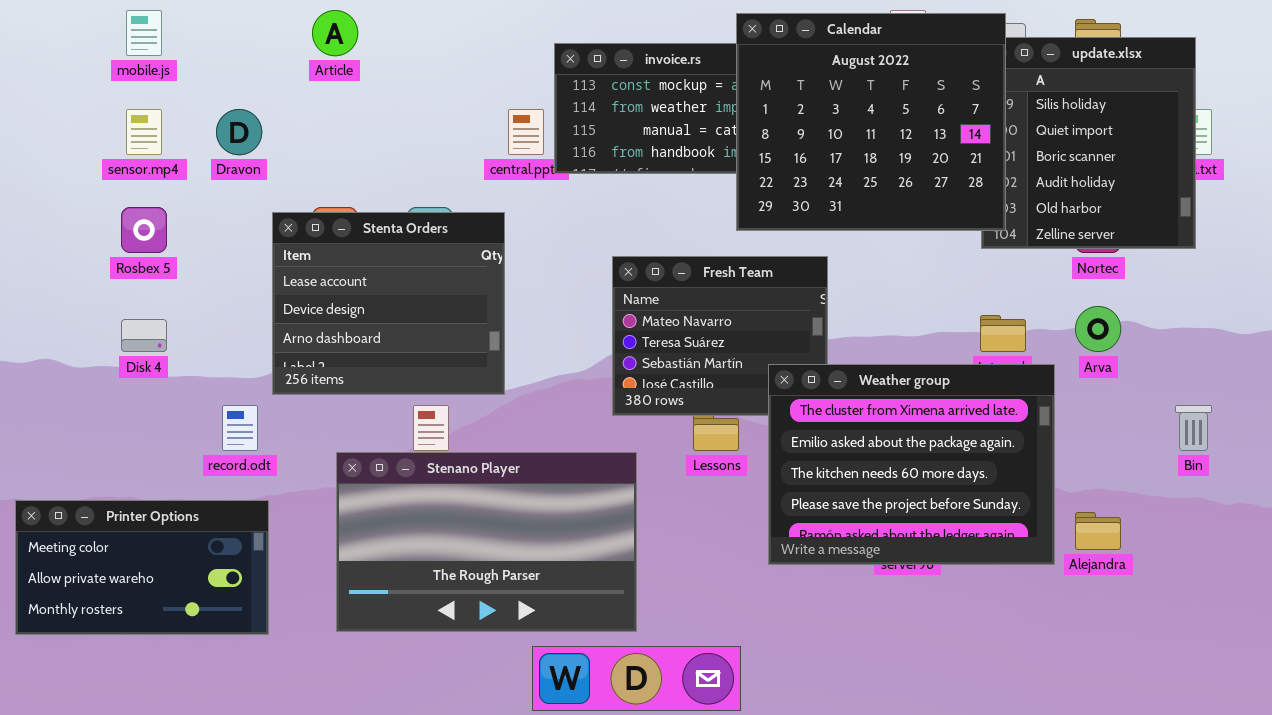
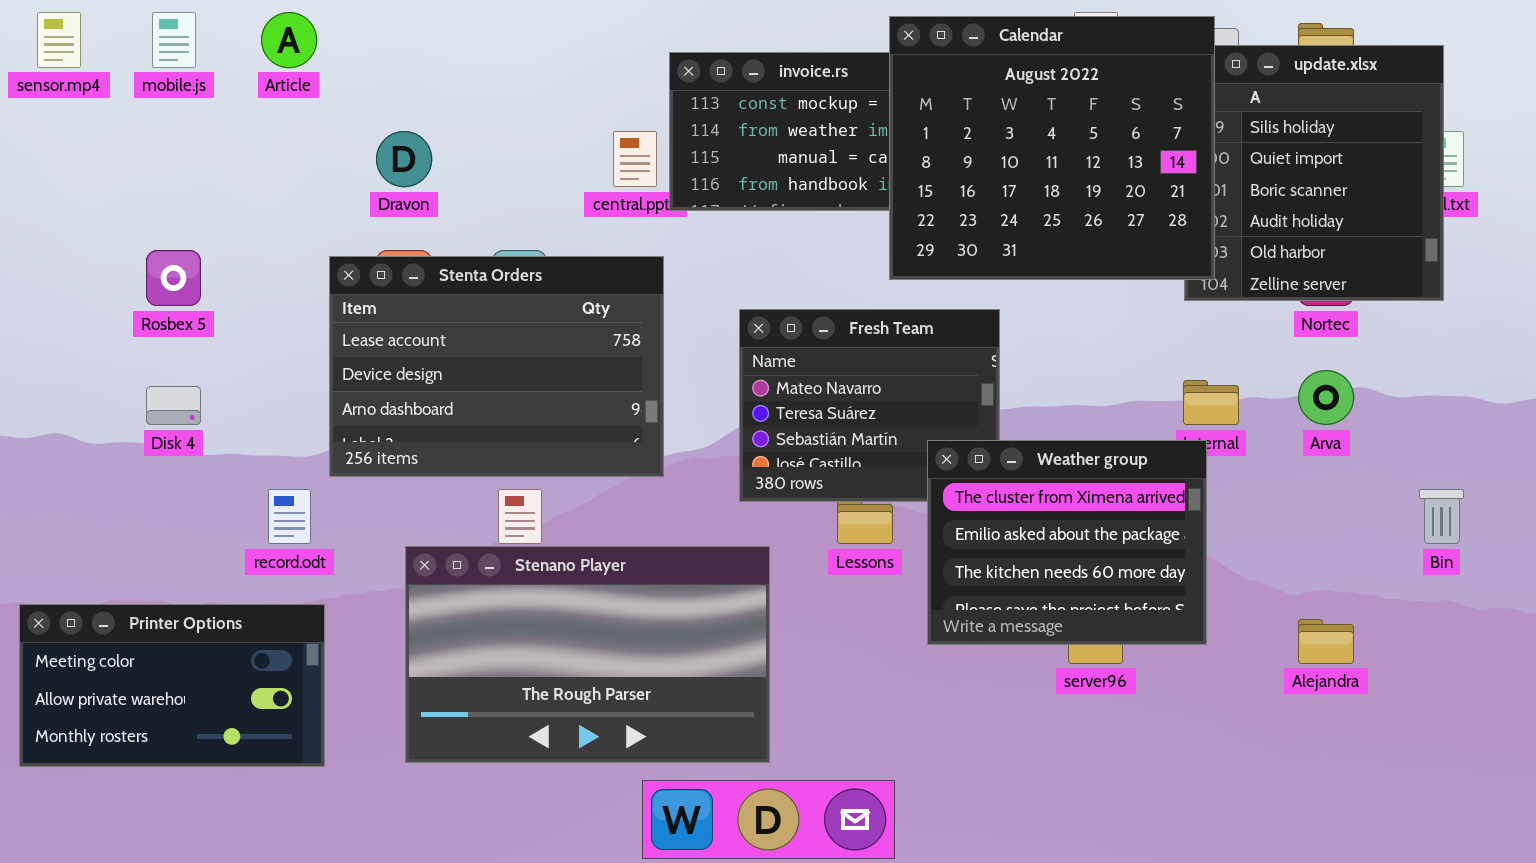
Article: [312,10,358,56] -> [261,12,317,68], moved
sensor.mp4: [126,109,162,155] -> [37,12,81,68], moved
Dravon: [216,109,262,155] -> [376,131,432,187], moved
Stenta Orders: [272,212,505,395] -> [329,256,664,477], resized
Weather group: [768,364,1055,565] -> [927,440,1207,645], resized

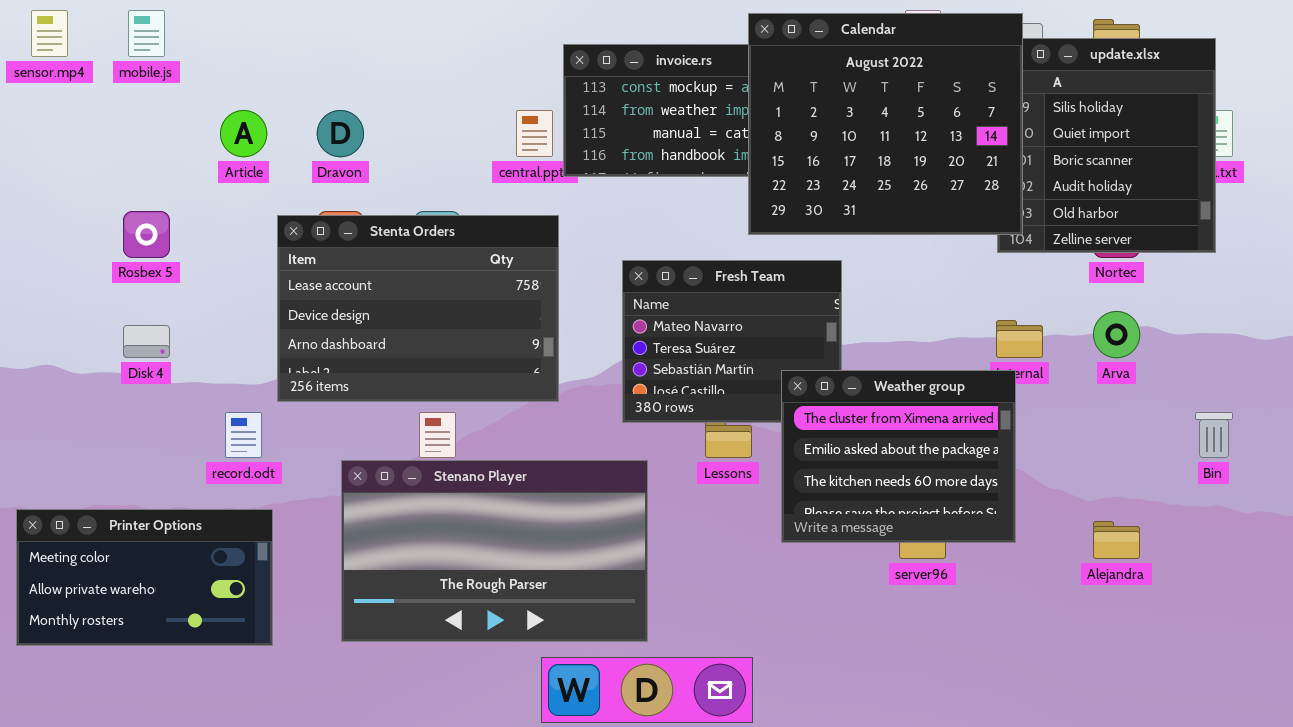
Article: [261,12,317,68] -> [220,110,267,157], moved

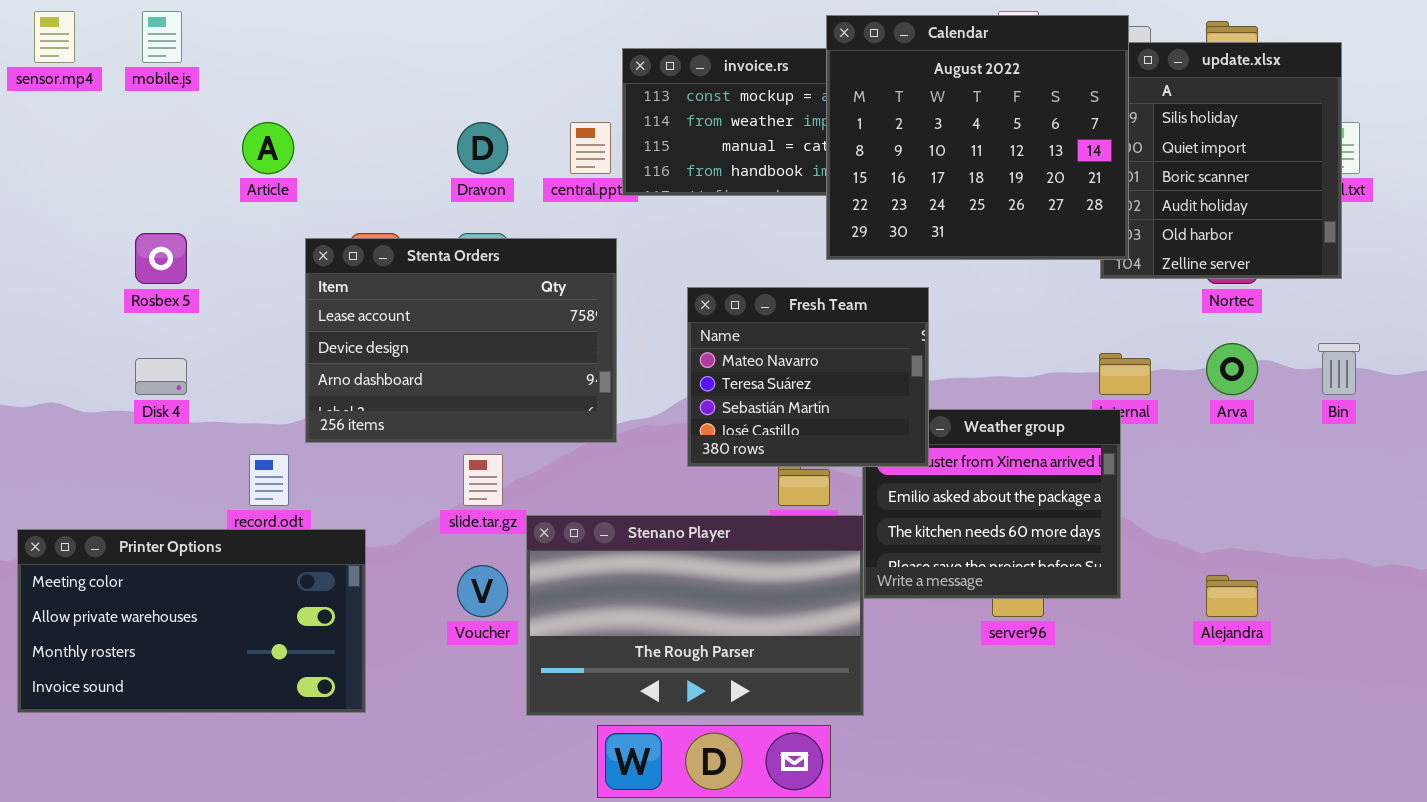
Dravon: [317,110,364,157] -> [457,122,508,174], moved
Fresh Team: [622,260,842,423] -> [687,287,929,467], raised
Bin: [1195,412,1233,458] -> [1318,343,1360,395], moved
Stenano Player: [341,460,648,642] -> [526,515,864,716], moved
Printer Options: [16,509,273,646] -> [17,529,366,713], resized

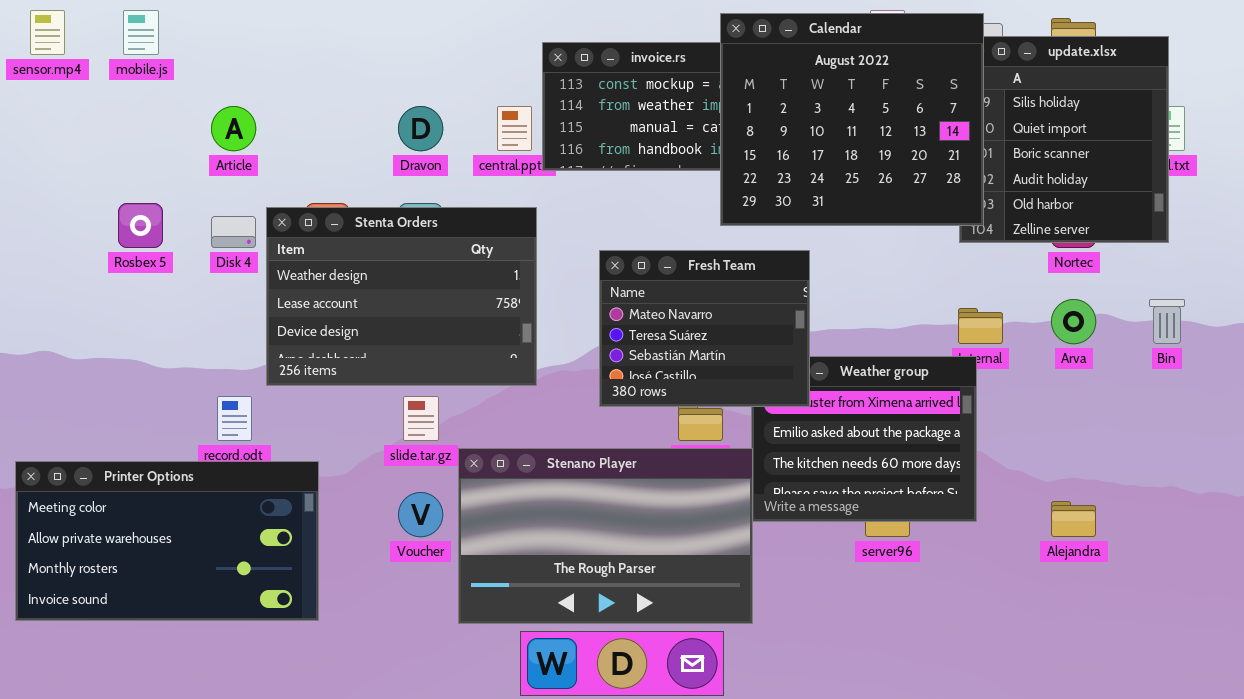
Stenta Orders: [305,238,617,443] -> [266,207,537,386], scrolled up 1 row
Disk 4: [135,358,187,395] -> [211,216,256,248], moved

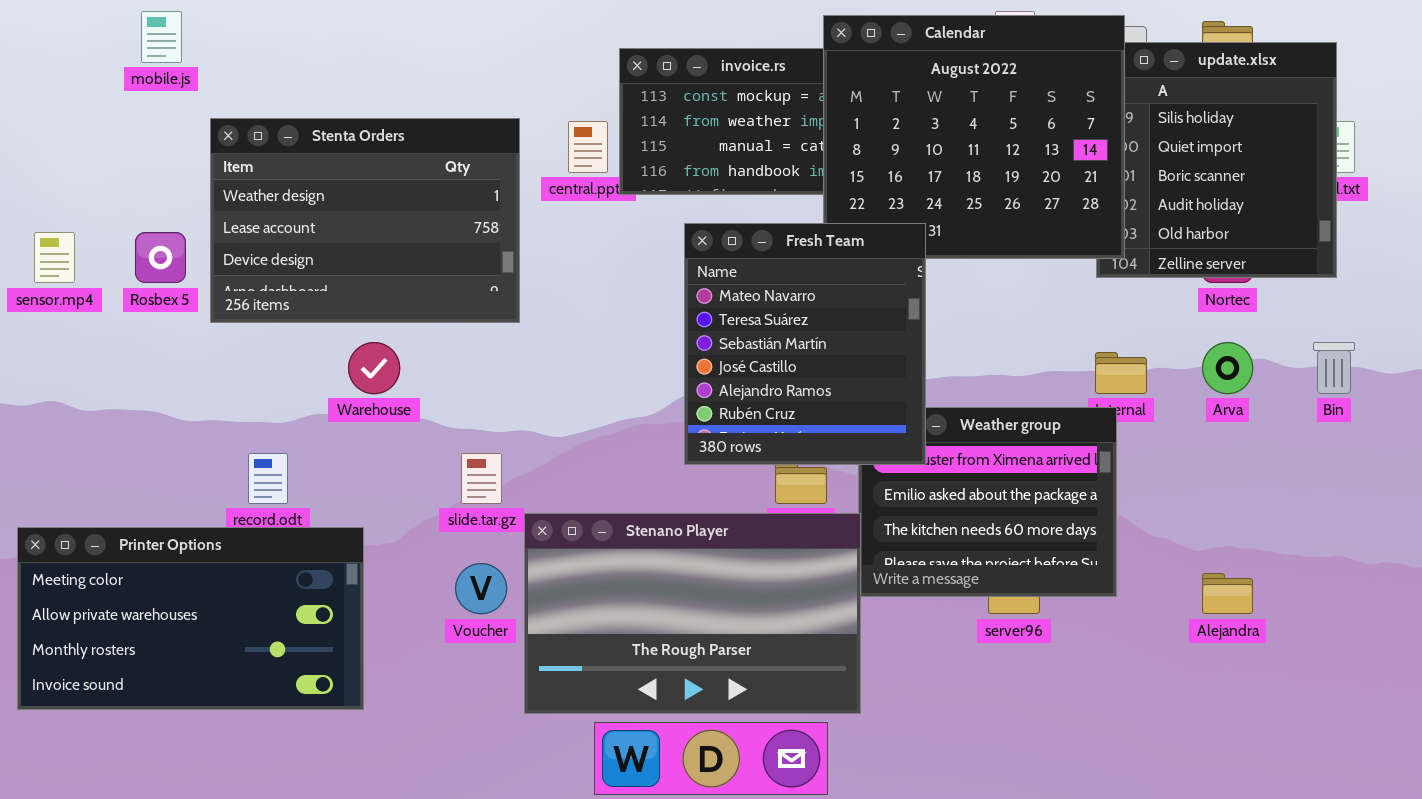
sensor.mp4: [30,10,65,55] -> [34,232,75,283], moved
Stenta Orders: [266,207,537,386] -> [210,118,520,323], moved
Fresh Team: [599,250,810,407] -> [684,223,926,465], resized

